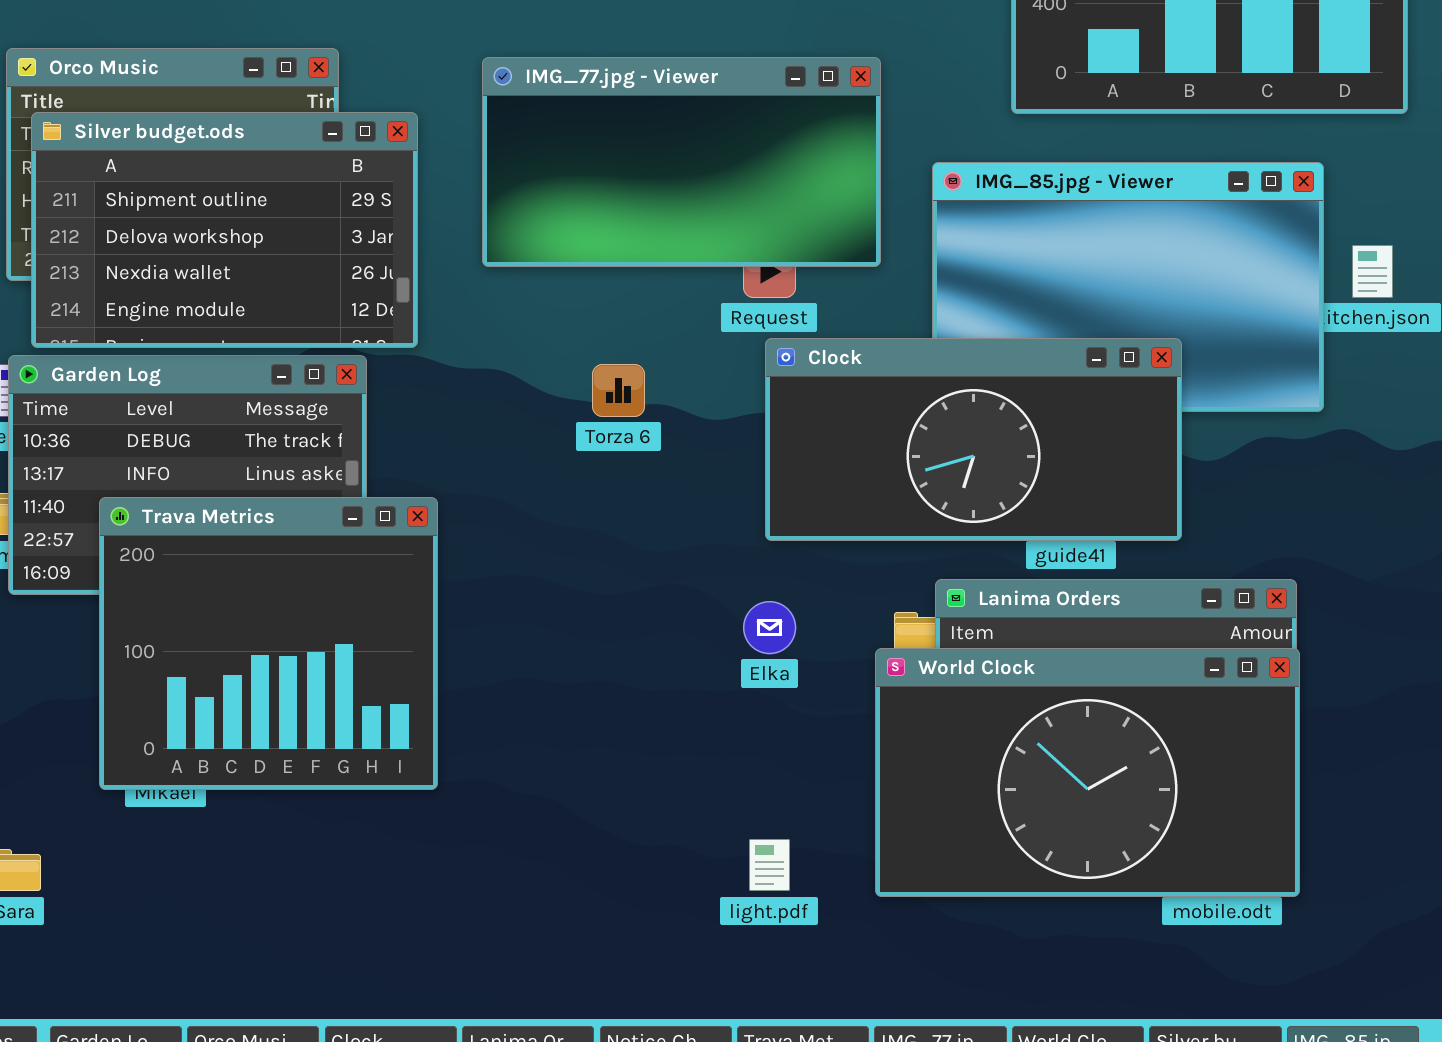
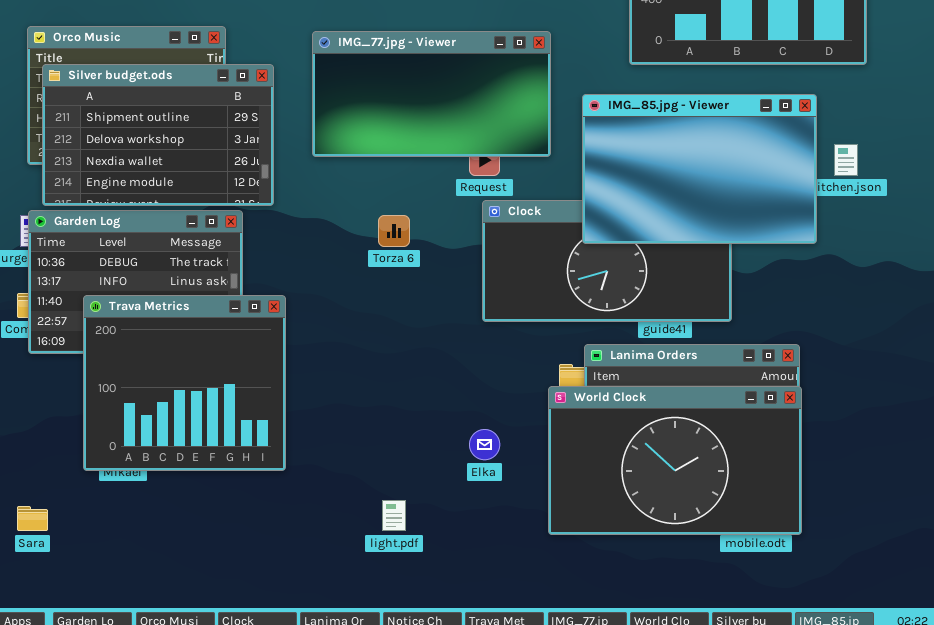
IMG_85.jpg - Viewer: [932,162,1324,412] -> [582,94,817,244], raised
Elka: [743,601,796,654] -> [469,429,500,460], moved
light.pdf: [749,839,790,891] -> [382,500,406,531], moved

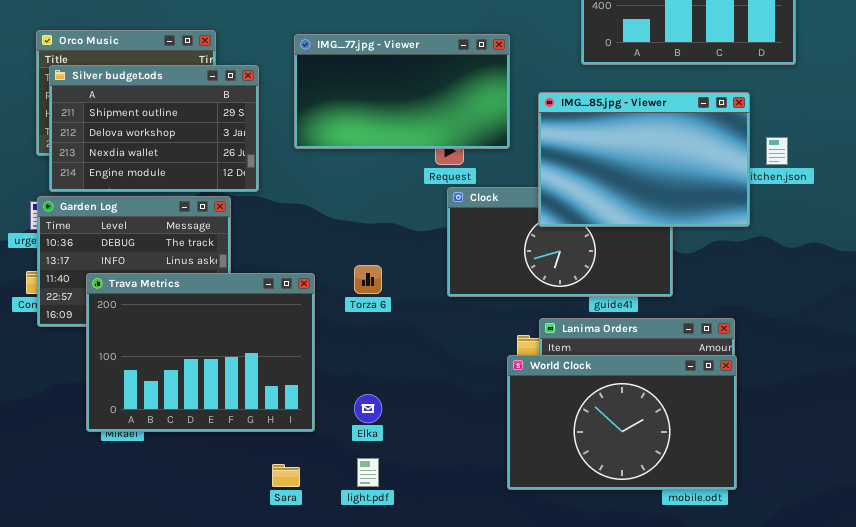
Torza 6: [378,215,410,247] -> [354,265,382,294], moved
Trava Metrics: [83,295,286,471] -> [86,273,315,432], resized
Elka: [469,429,500,460] -> [354,394,382,423], moved
Sara: [17,506,48,531] -> [272,464,300,487], moved

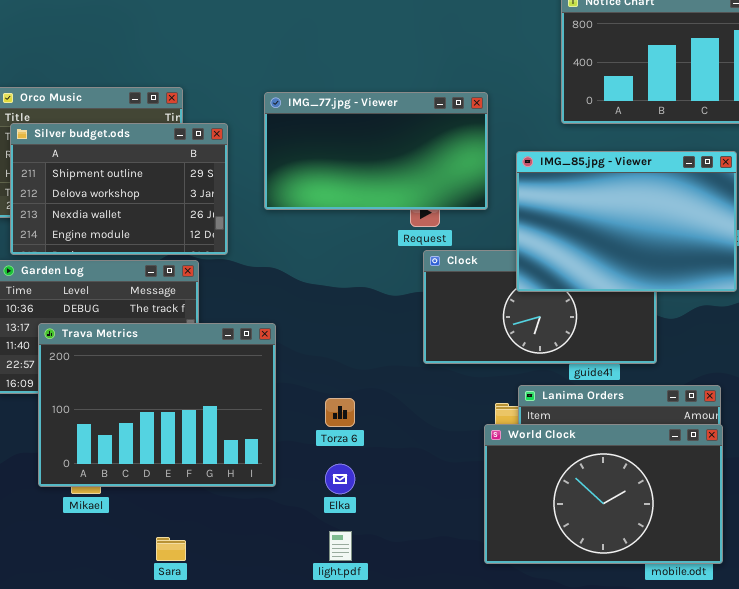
Torza 6: [354,265,382,294] -> [325,398,355,427], moved
Trava Metrics: [86,273,315,432] -> [38,323,276,487], moved
Sara: [272,464,300,487] -> [156,537,186,561], moved

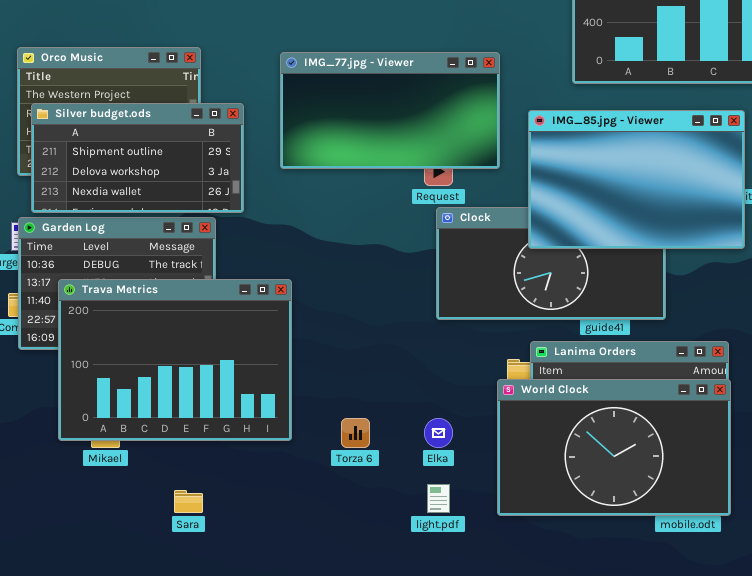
Silver budget.ods: [10,123,228,255] -> [31,103,244,213], resized
Torza 6: [325,398,355,427] -> [341,418,370,448], moved
Elka: [325,464,355,494] -> [424,418,453,448], moved
light.pdf: [329,531,352,561] -> [427,484,450,513], moved

